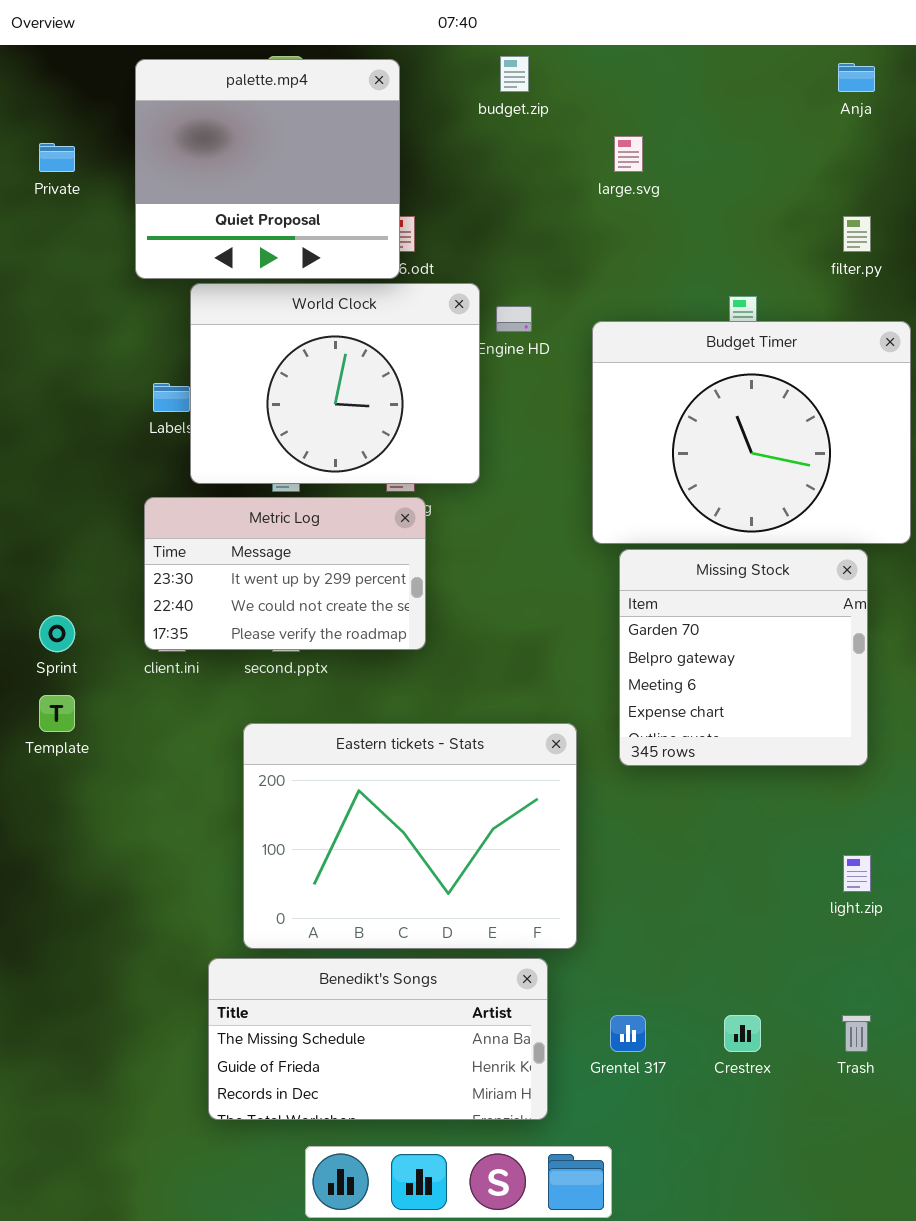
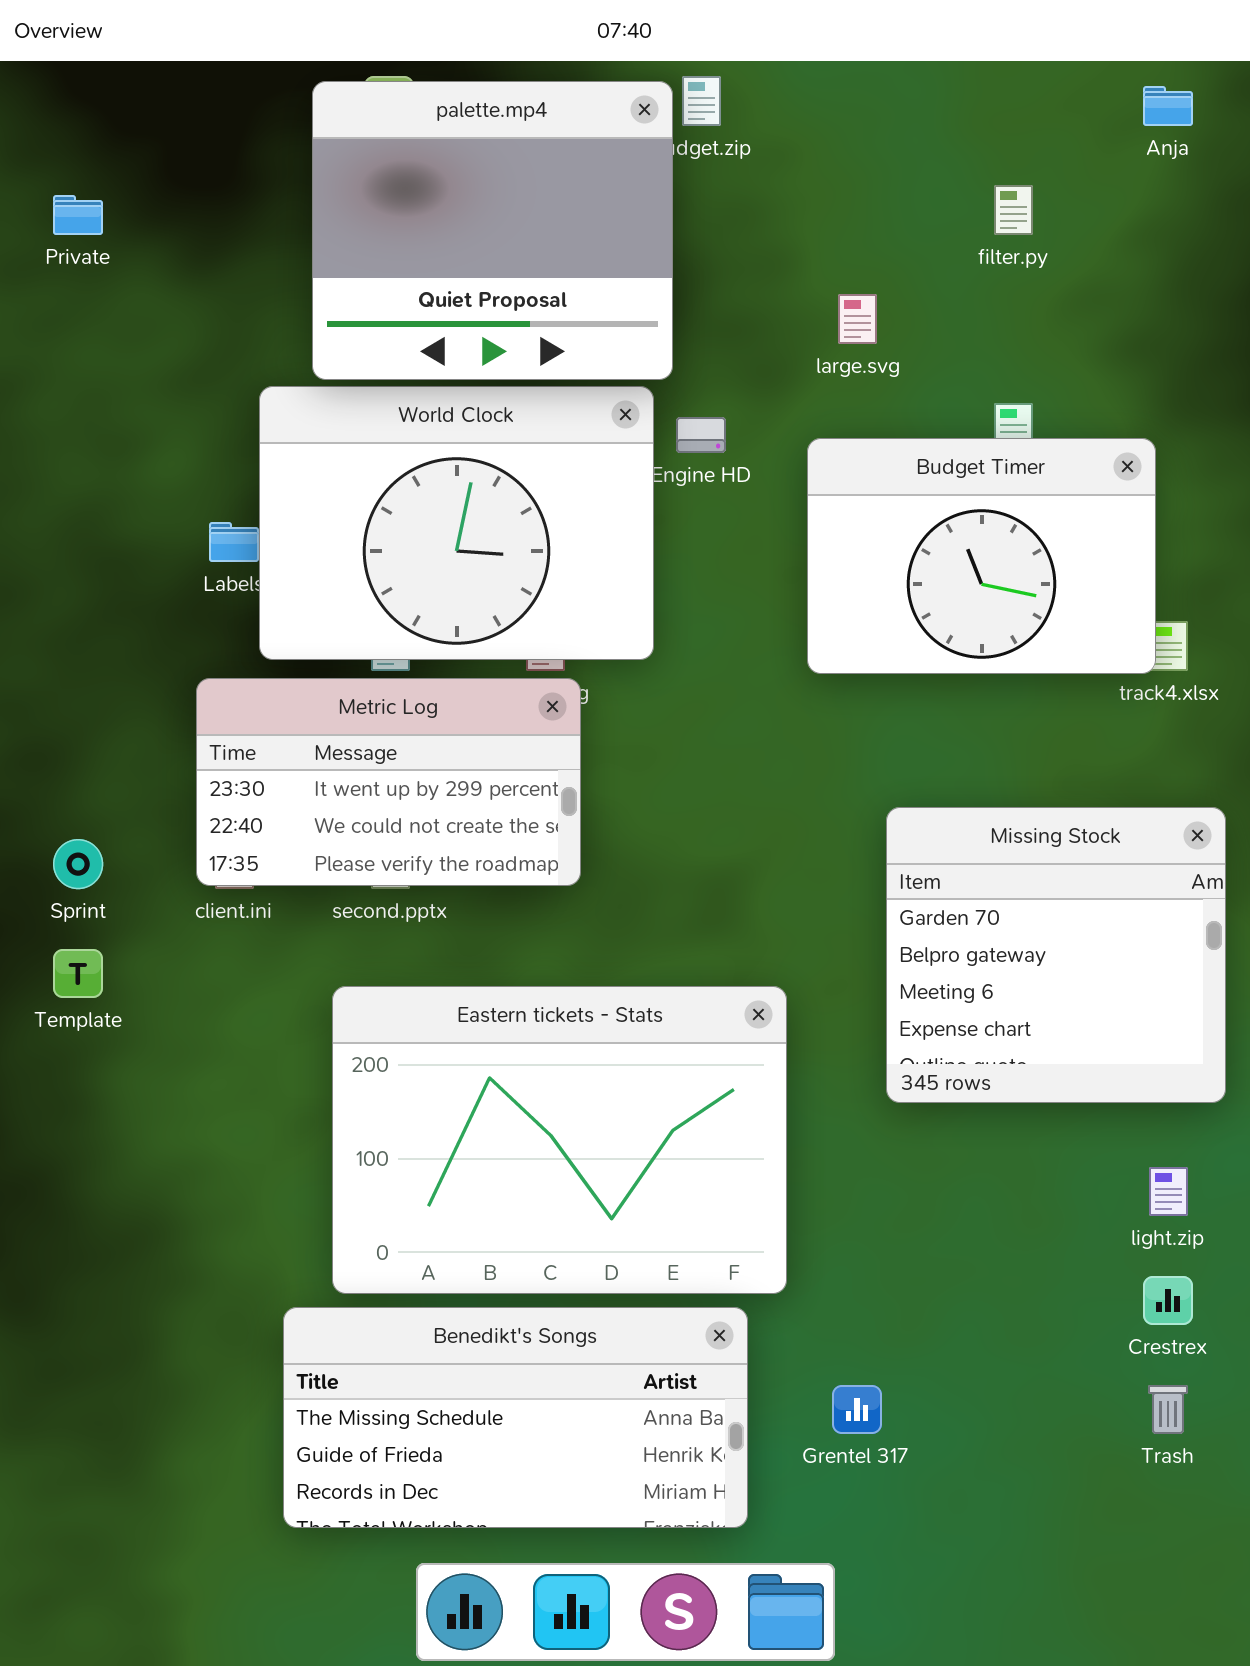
palette.mp4: [135,59,400,279] -> [312,81,673,380], moved
large.svg: [614,136,643,172] -> [838,294,877,344], moved
filter.py: [843,216,871,252] -> [994,185,1033,235], moved
Budget Timer: [592,321,911,544] -> [807,438,1156,674], resized
Missing Stock: [619,549,868,766] -> [886,807,1226,1103], moved
Crestrex: [724,1015,761,1052] -> [1143,1276,1193,1325], moved

